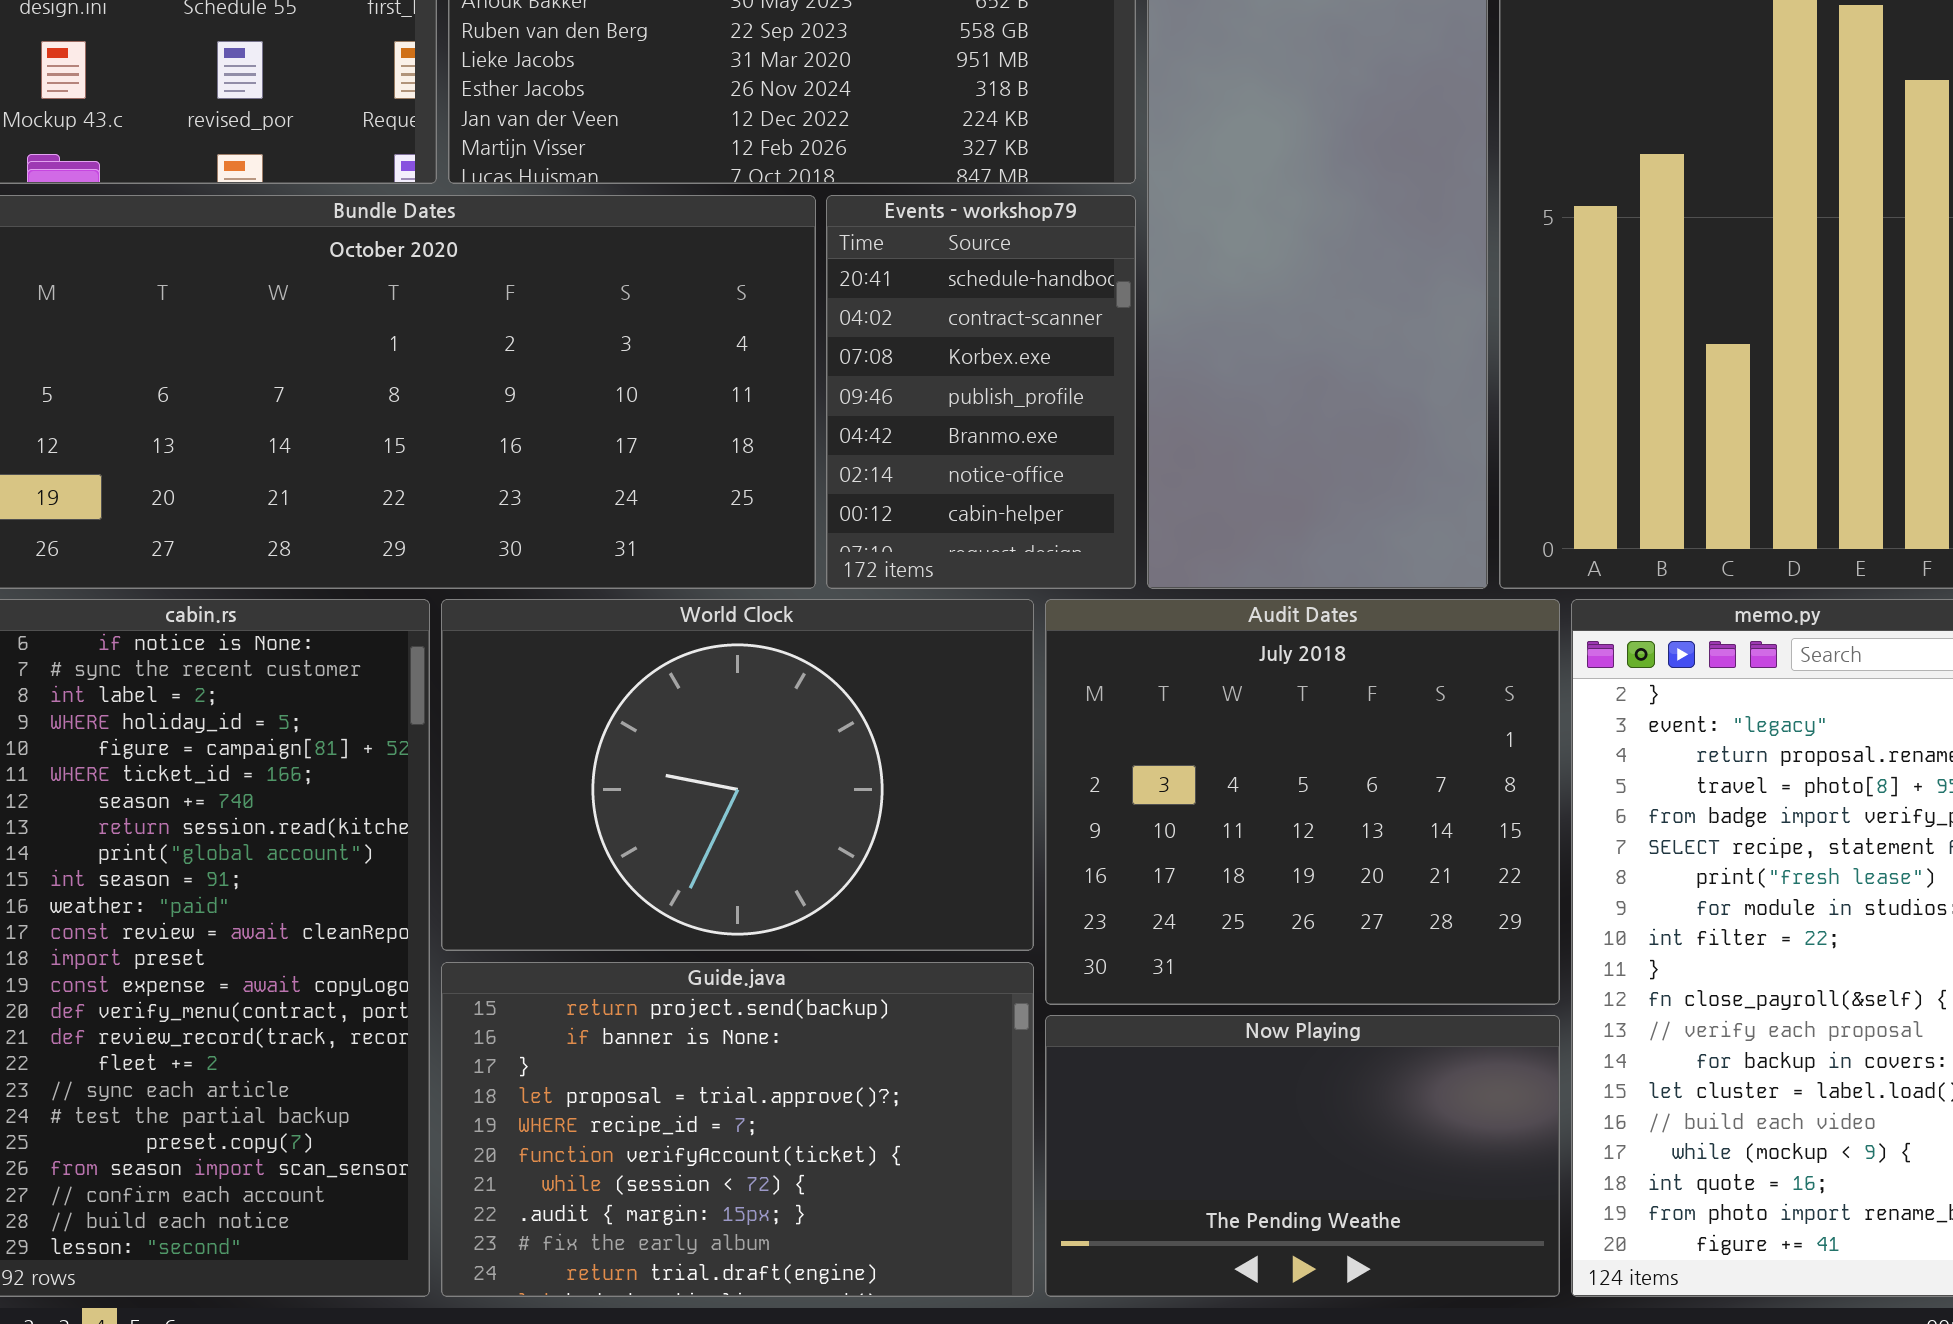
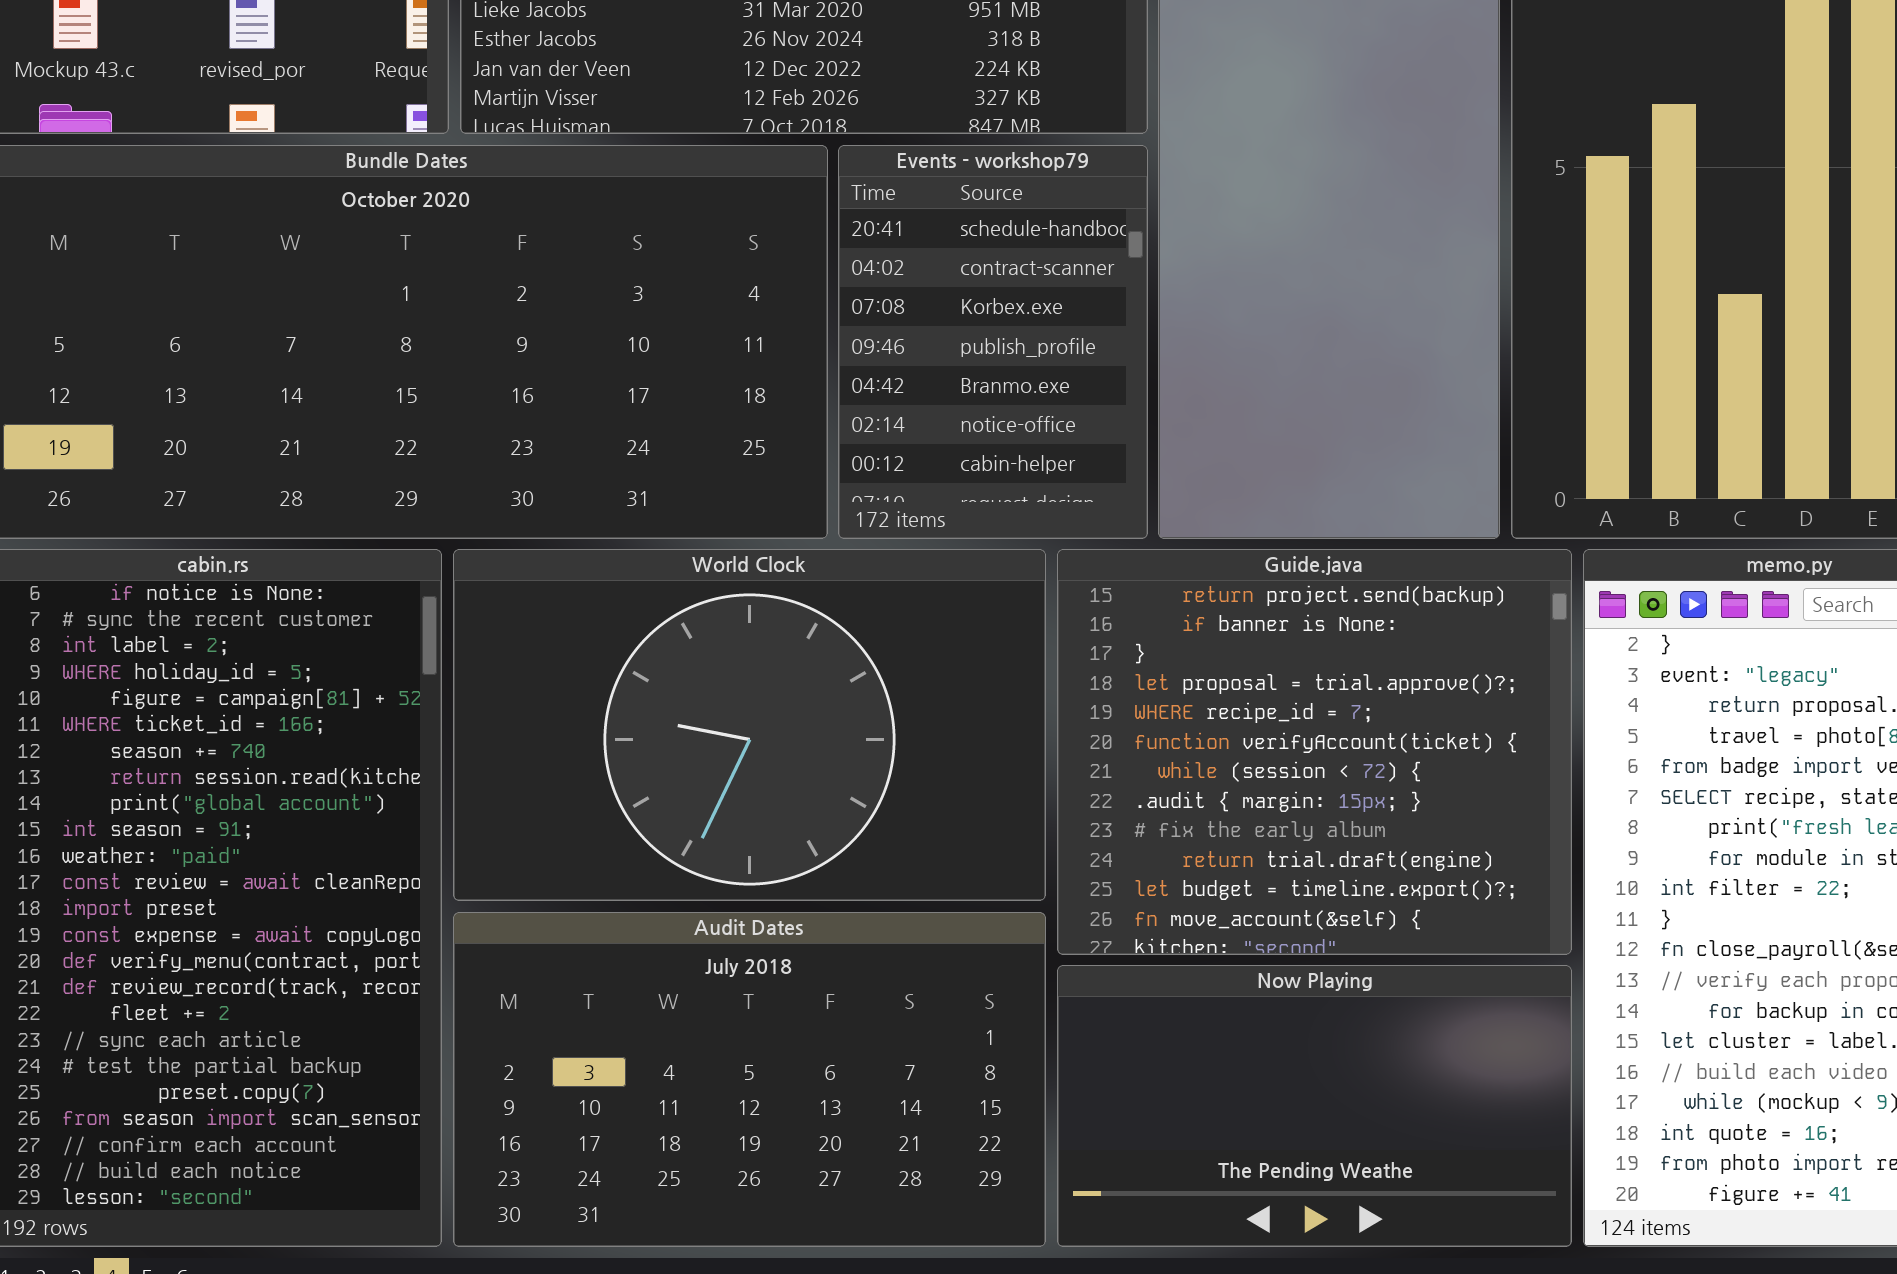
Audit Dates: [1045,599,1560,1005] -> [453,912,1046,1247], moved, resized
Guide.java: [441,962,1034,1297] -> [1057,549,1572,955], moved, resized

